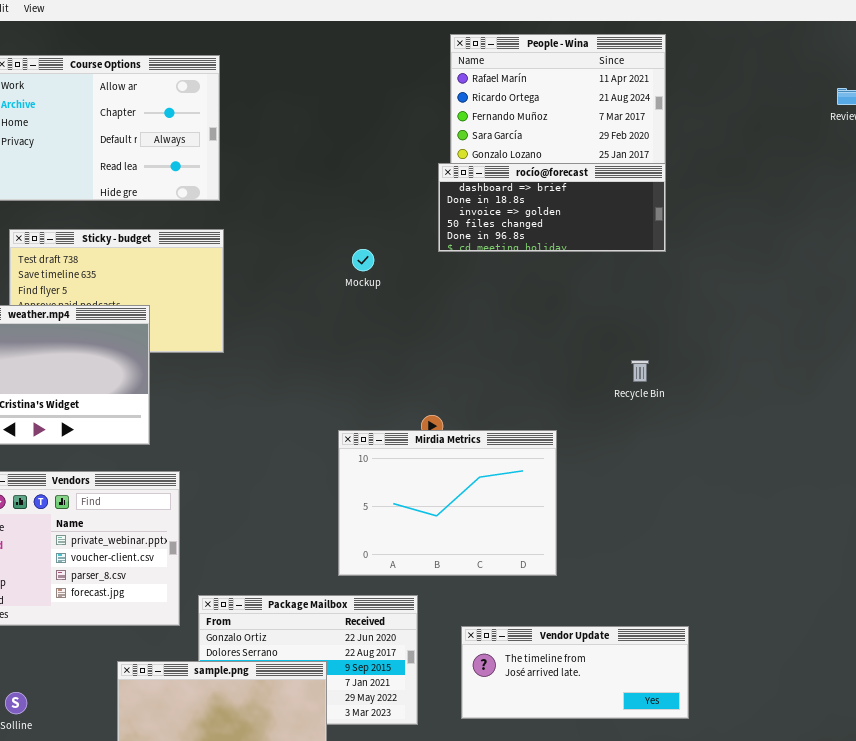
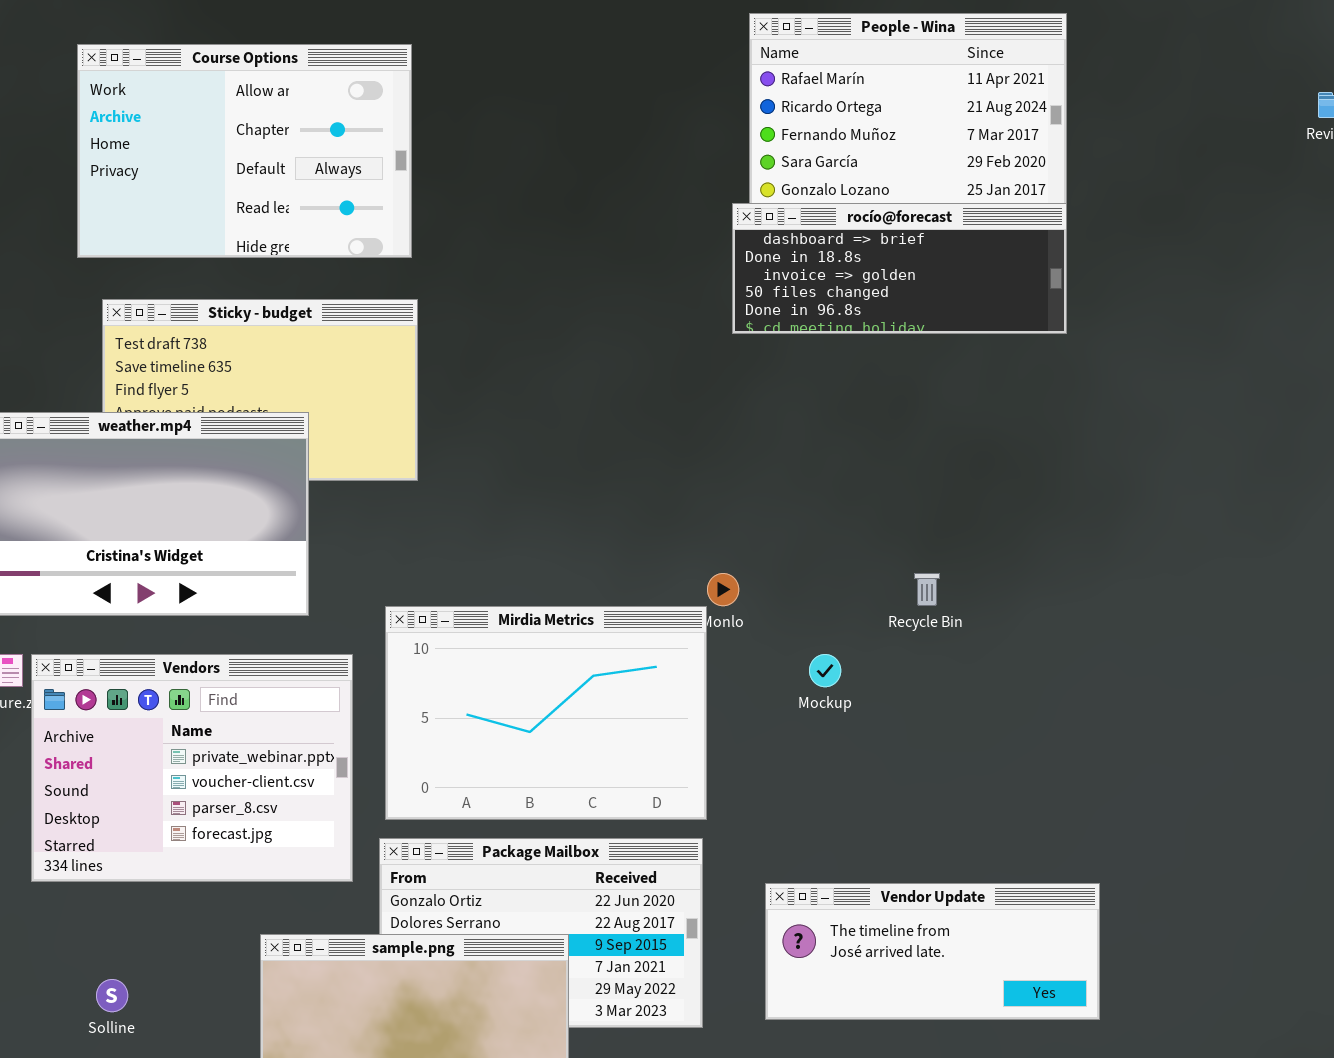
Mockup: [352,249,374,271] -> [809,654,841,687], moved
Recycle Bin: [631,360,649,382] -> [914,573,940,606], moved
Mirdia Metrics: [338,430,557,576] -> [385,606,707,820], moved

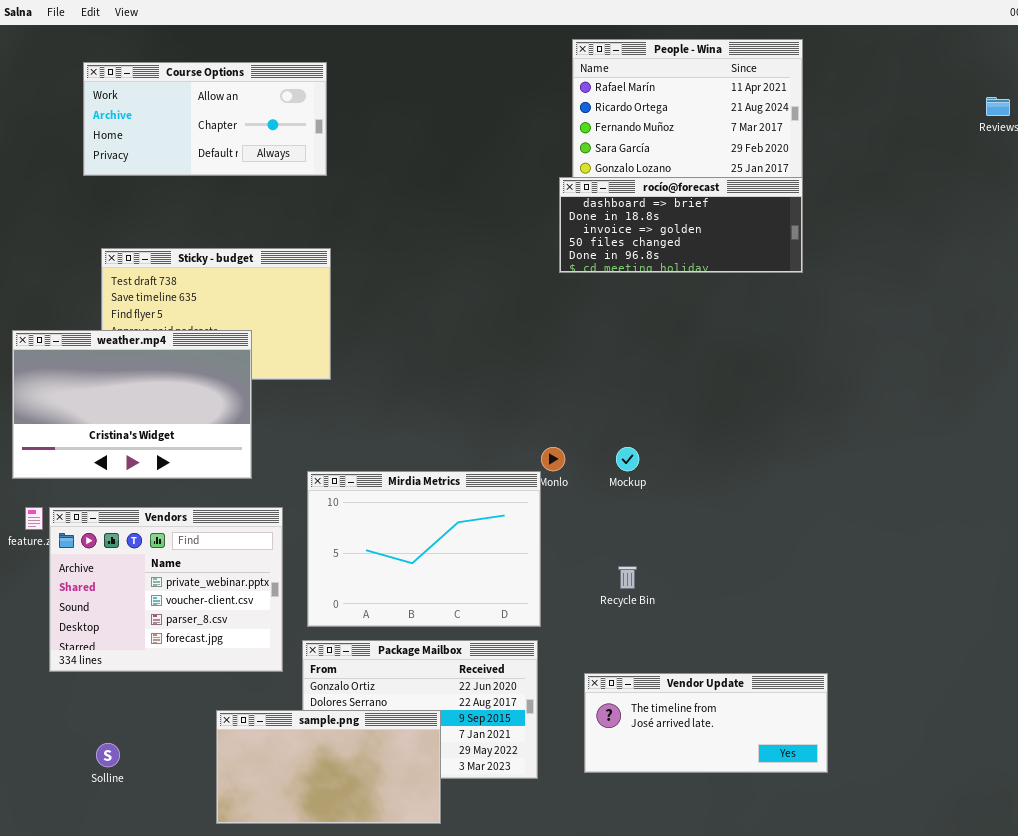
Course Options: [77,44,412,258] -> [83,62,327,176], resized
Recycle Bin: [914,573,940,606] -> [618,566,637,589], moved
Mockup: [809,654,841,687] -> [616,447,639,471], moved

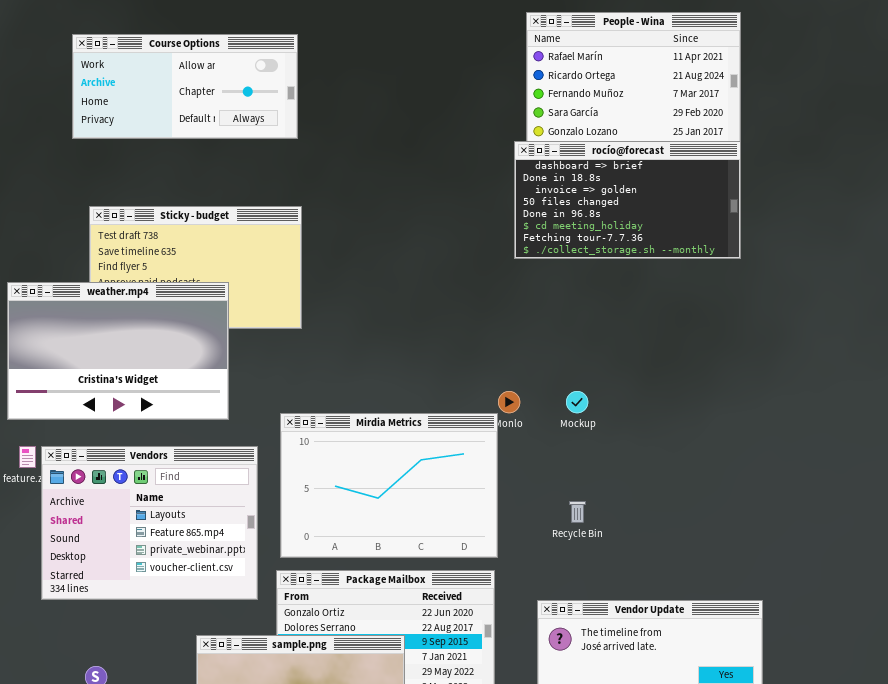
rocío@forecast: [559,177,803,273] -> [514,141,741,259], resized
Vendors: [49,507,283,672] -> [41,446,258,600], scrolled up 2 rows

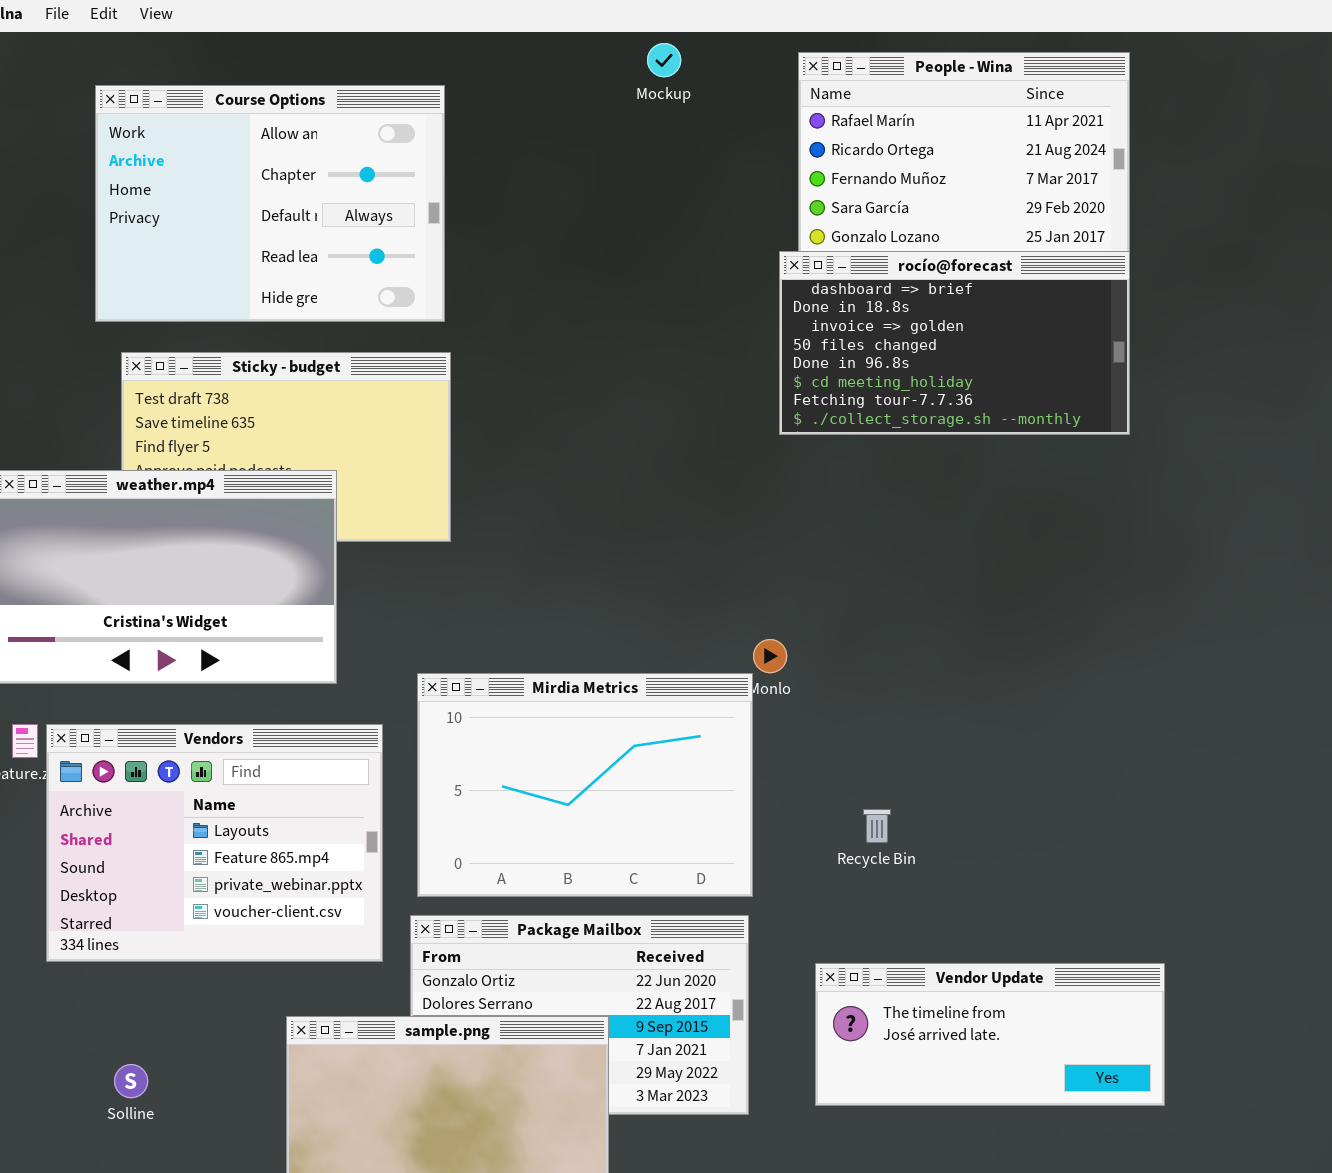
Course Options: [72,34,298,139] -> [95,85,445,322], resized
Mockup: [566,391,588,413] -> [647,43,681,77], moved

